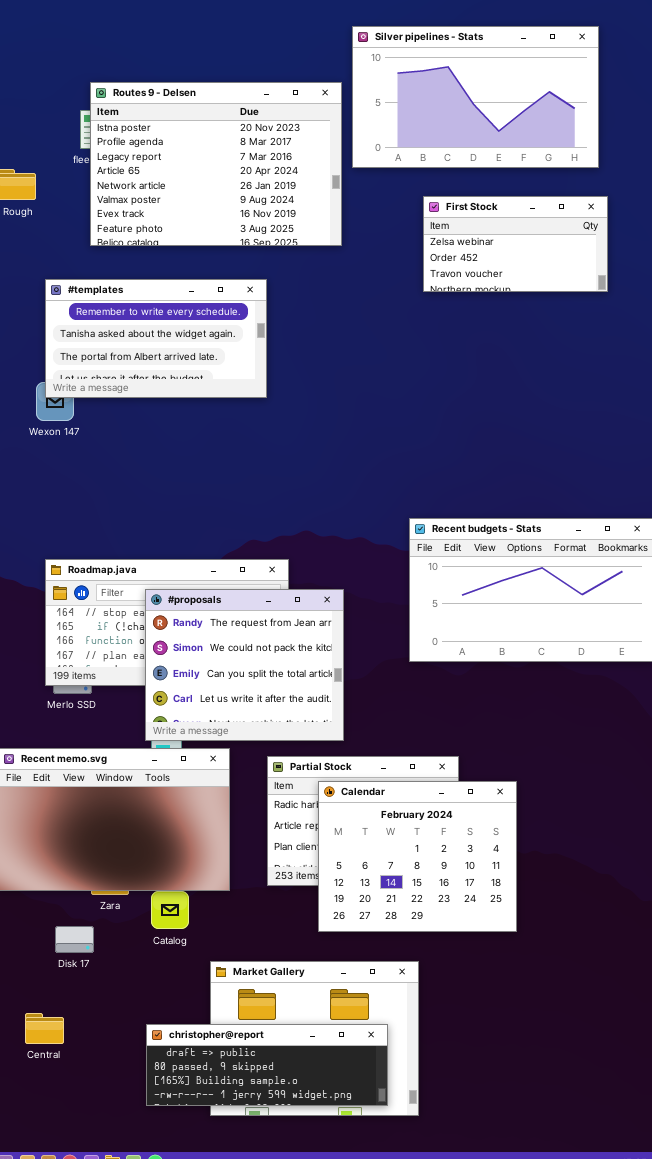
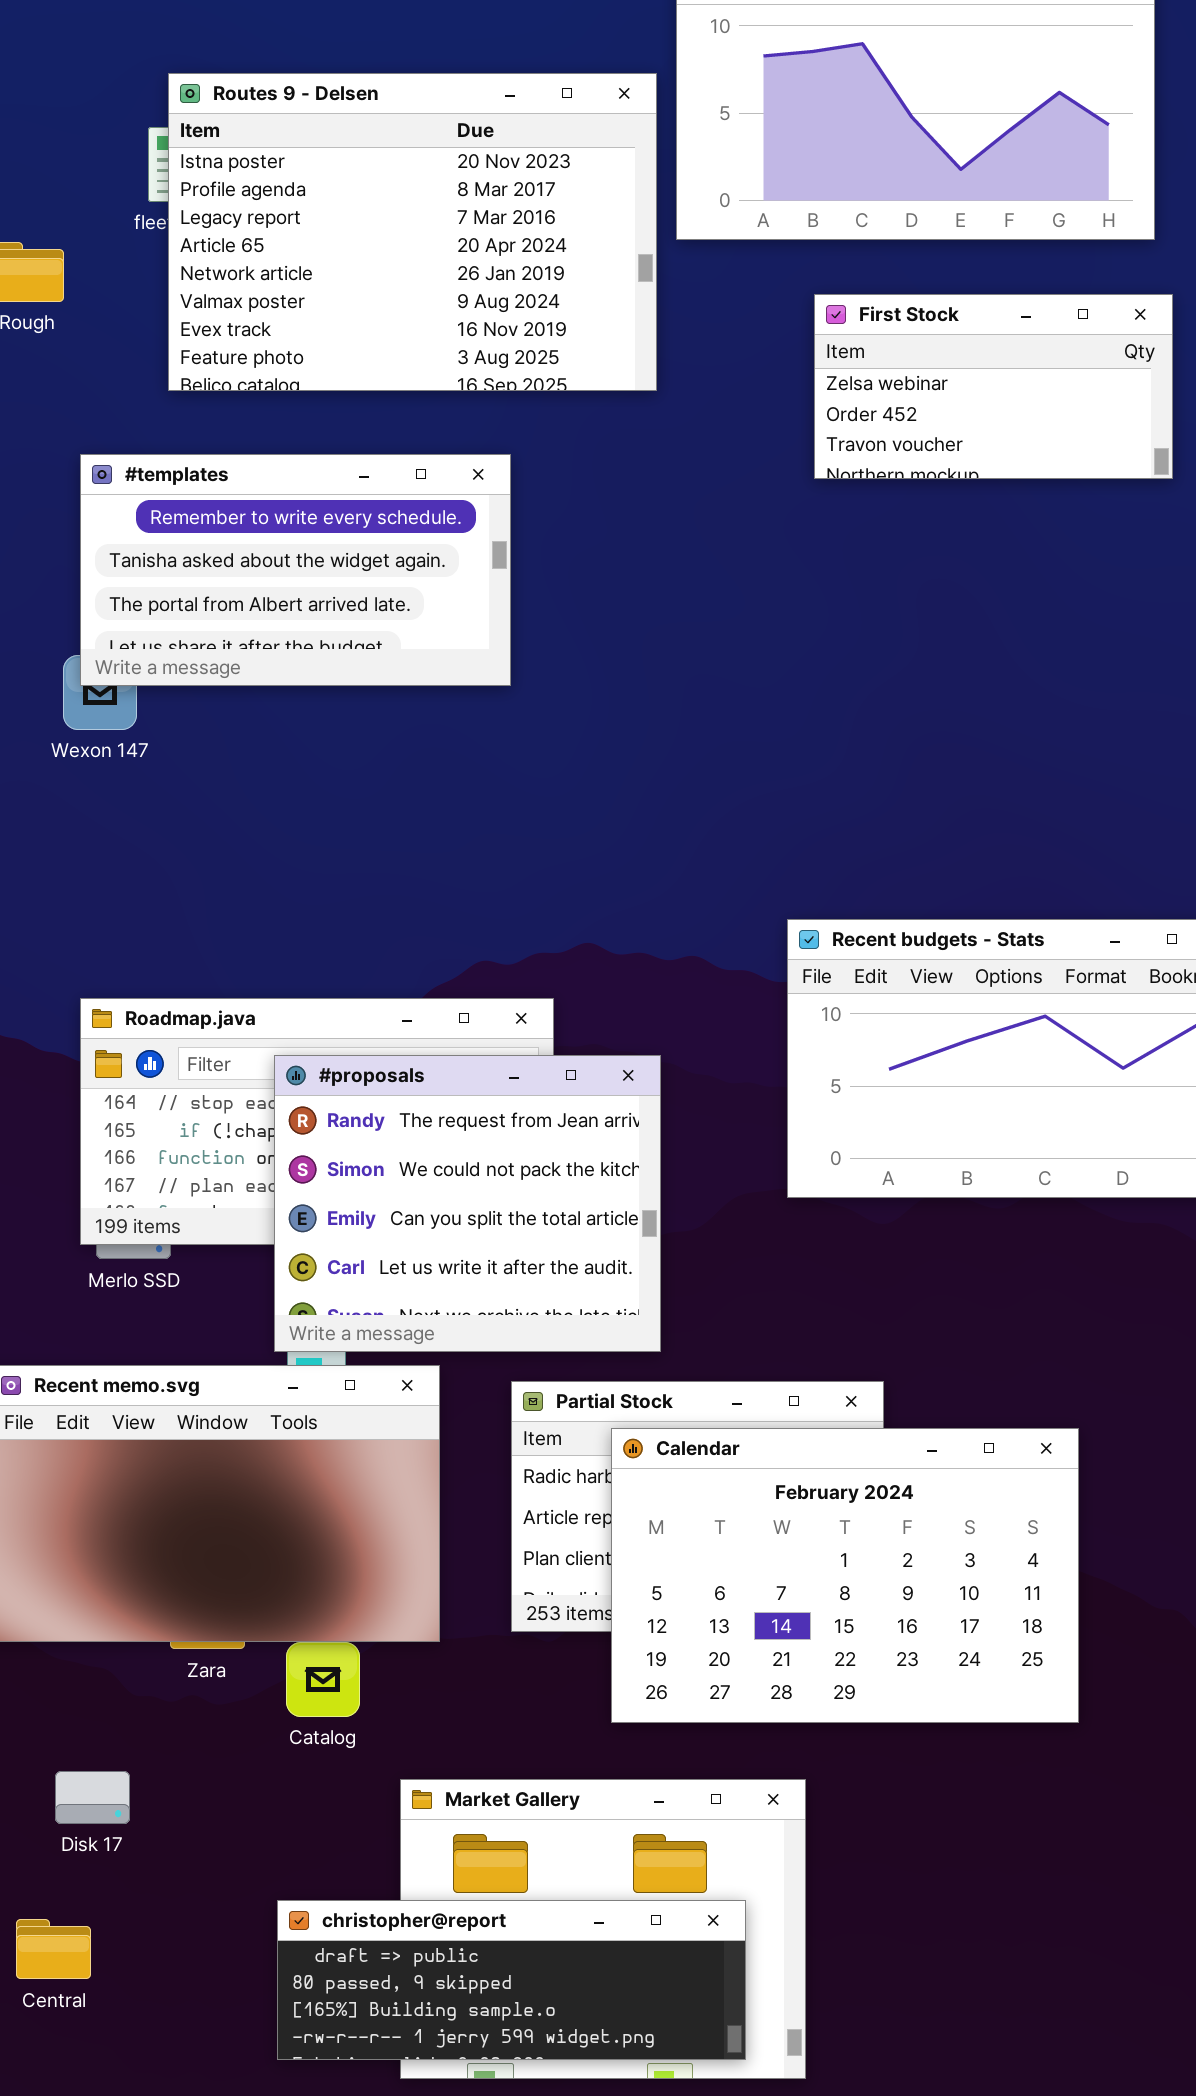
Calendar: [318,781,517,932] -> [611,1428,1079,1723], resized
Disk 17: [55,926,94,953] -> [55,1771,130,1824], moved
Central: [25,1013,64,1044] -> [16,1919,91,1979], moved

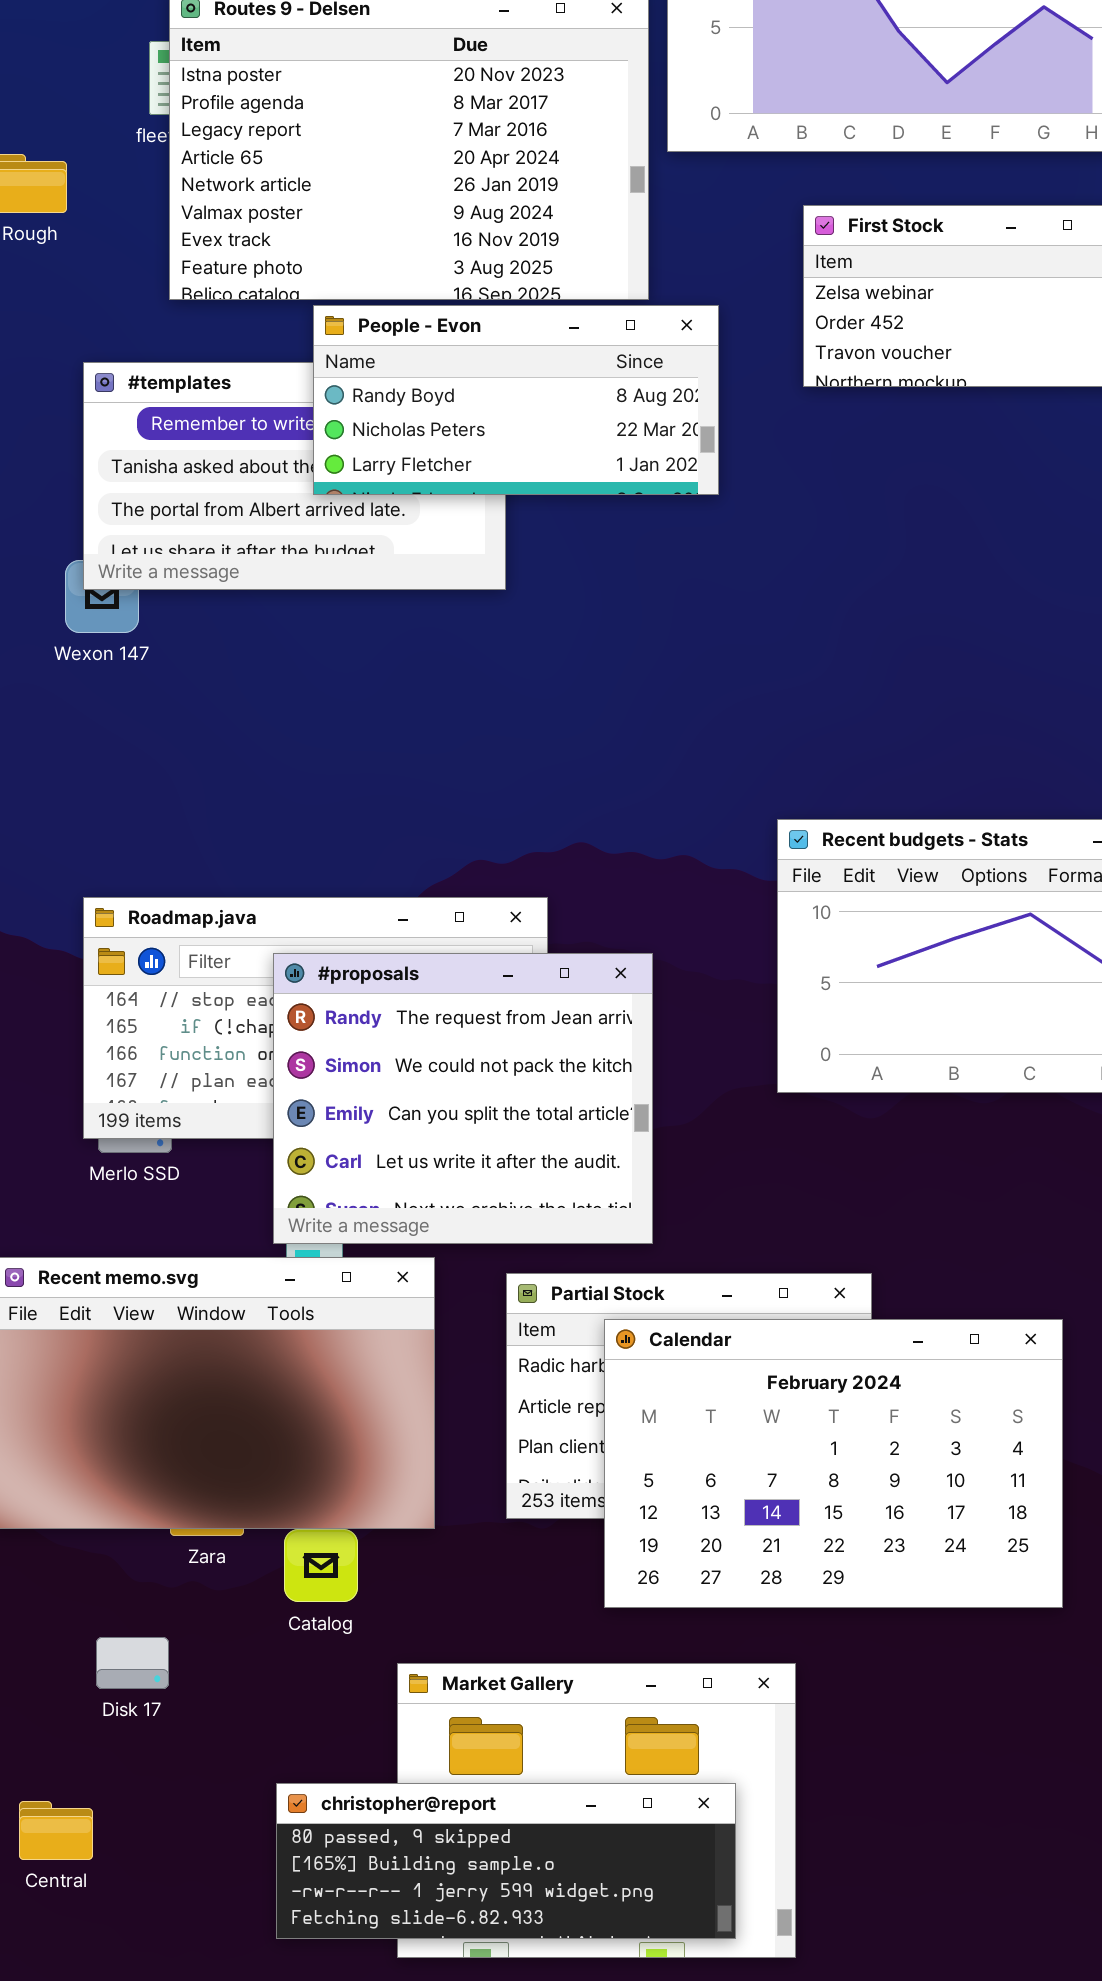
People - Evon: none -> [313,305,719,495], opened
Disk 17: [55,1771,130,1824] -> [96,1637,169,1689], moved
christopher@report: [277,1900,746,2060] -> [276,1783,736,1939], scrolled down 1 row

